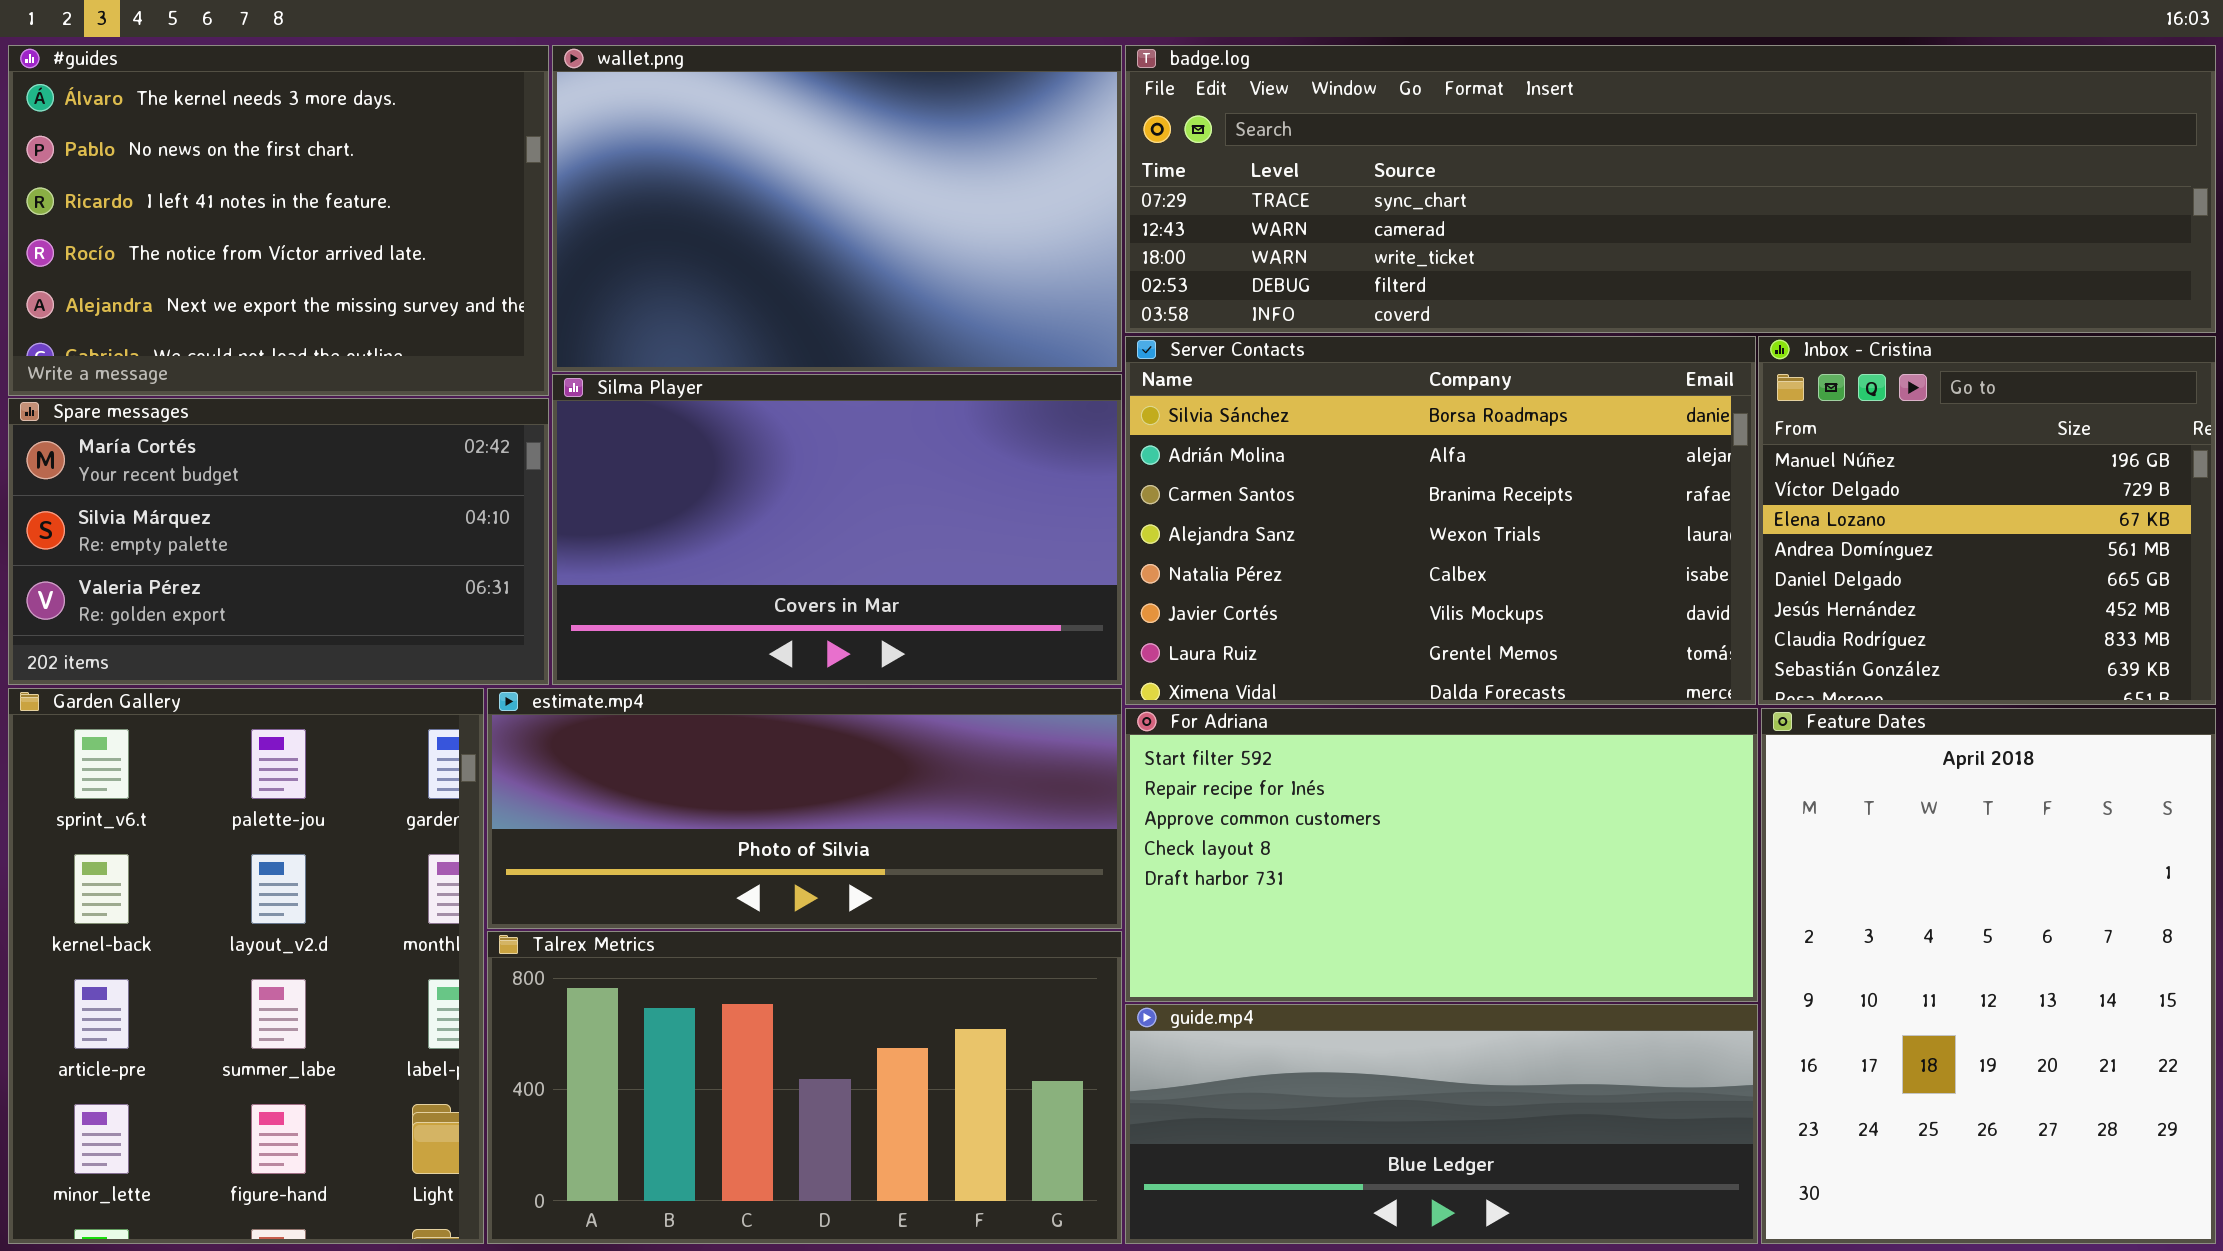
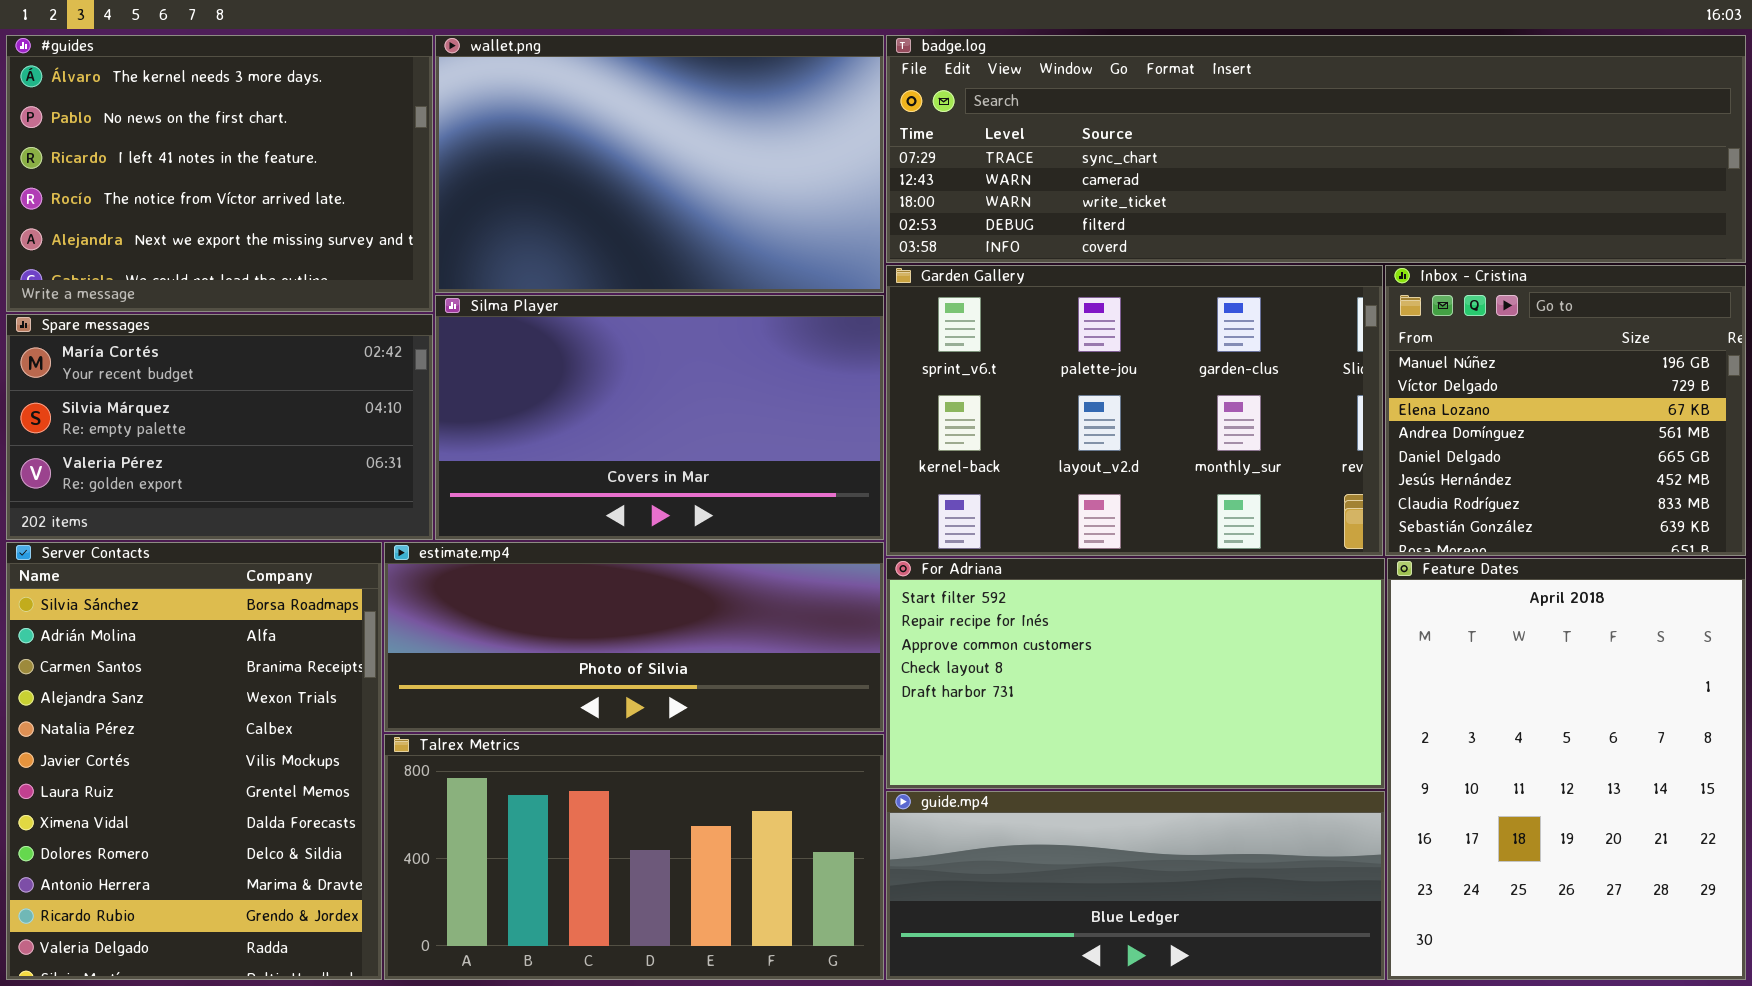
Server Contacts: [1125,336,1756,705] -> [6,542,382,980], moved, resized
Garden Gallery: [8,688,484,1244] -> [886,265,1383,556], moved, resized

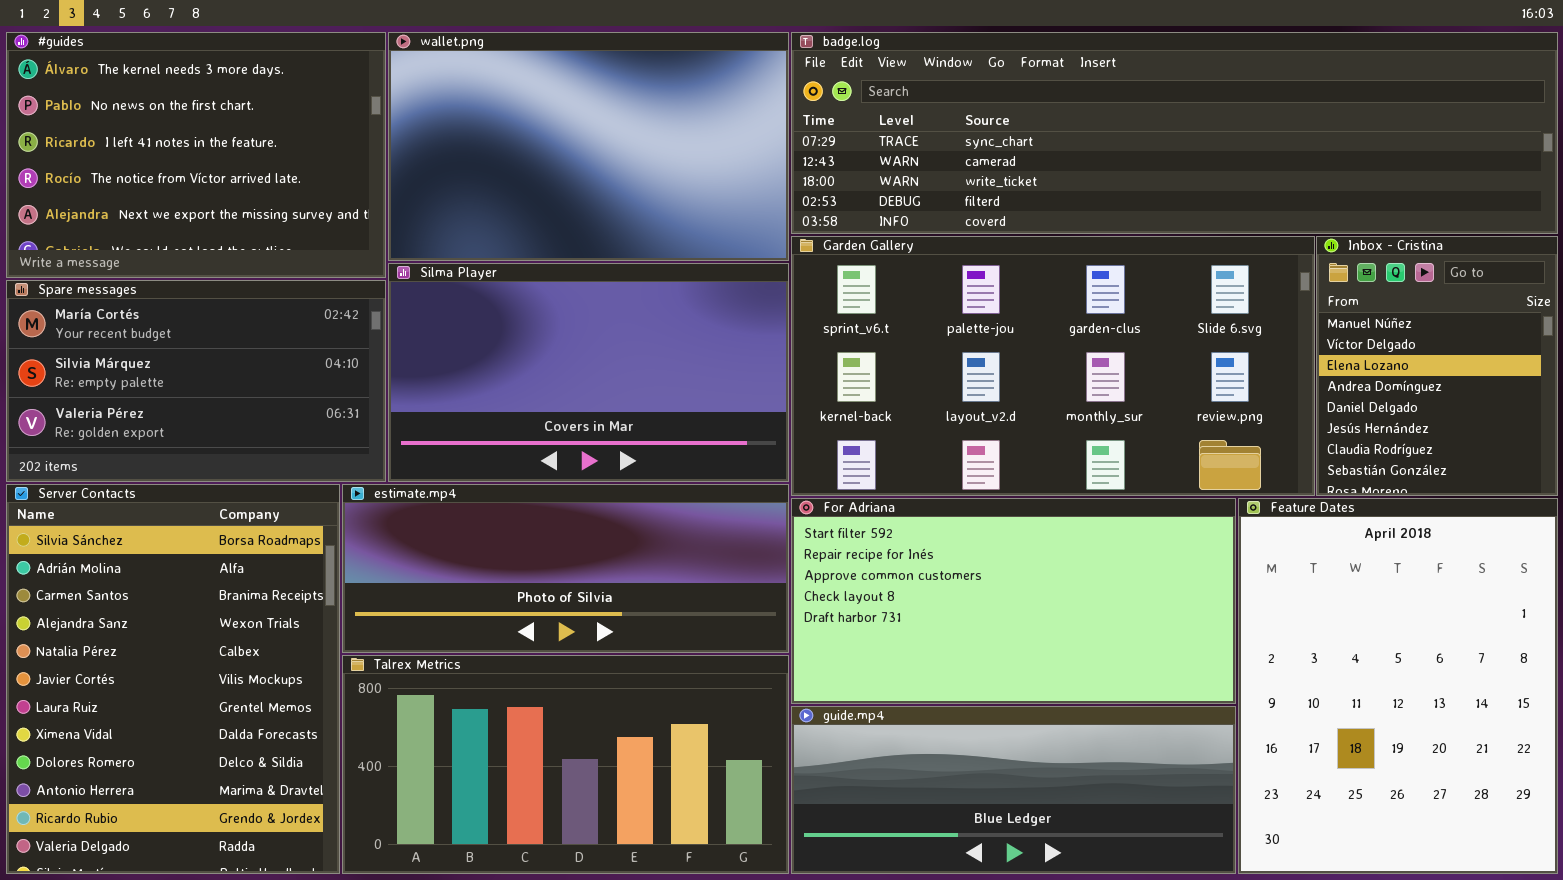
Garden Gallery: [886,265,1383,556] -> [791,236,1315,496], resized
Inbox - Cristina: [1385,265,1746,556] -> [1316,236,1558,496], resized

